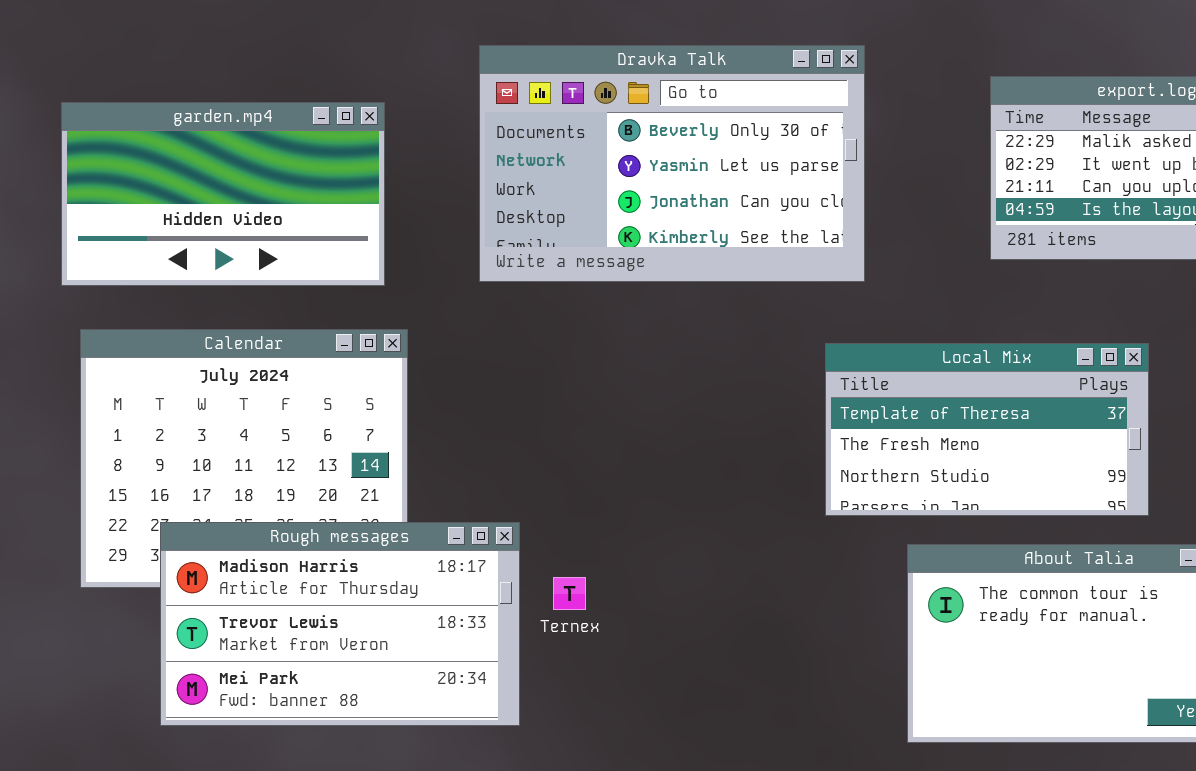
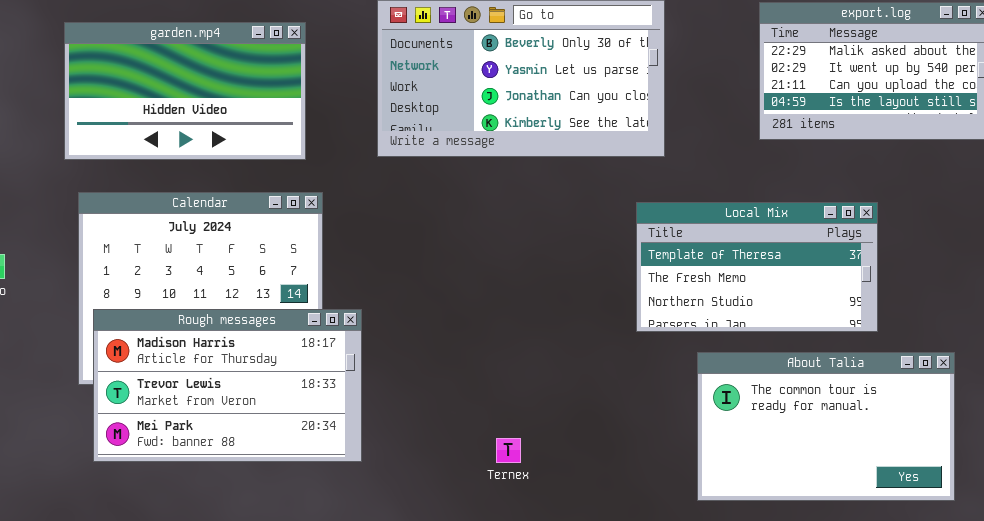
Rough messages: [160,522,520,726] -> [93,309,362,462], moved
Ternex: [553,577,586,610] -> [496,438,521,463], moved

